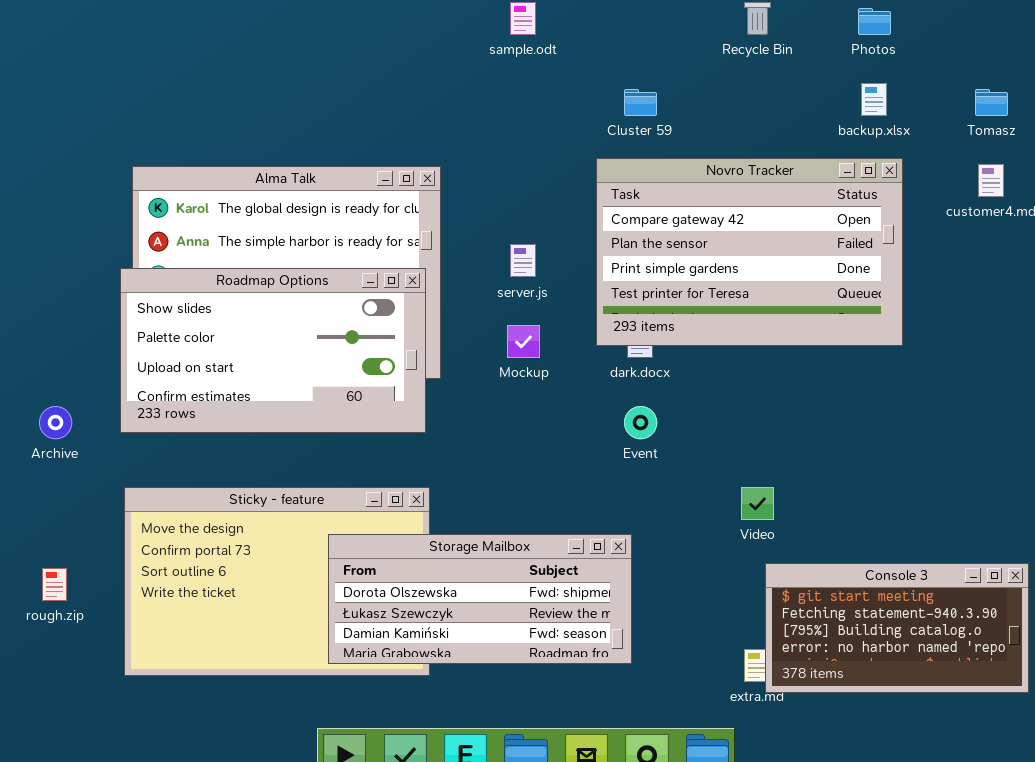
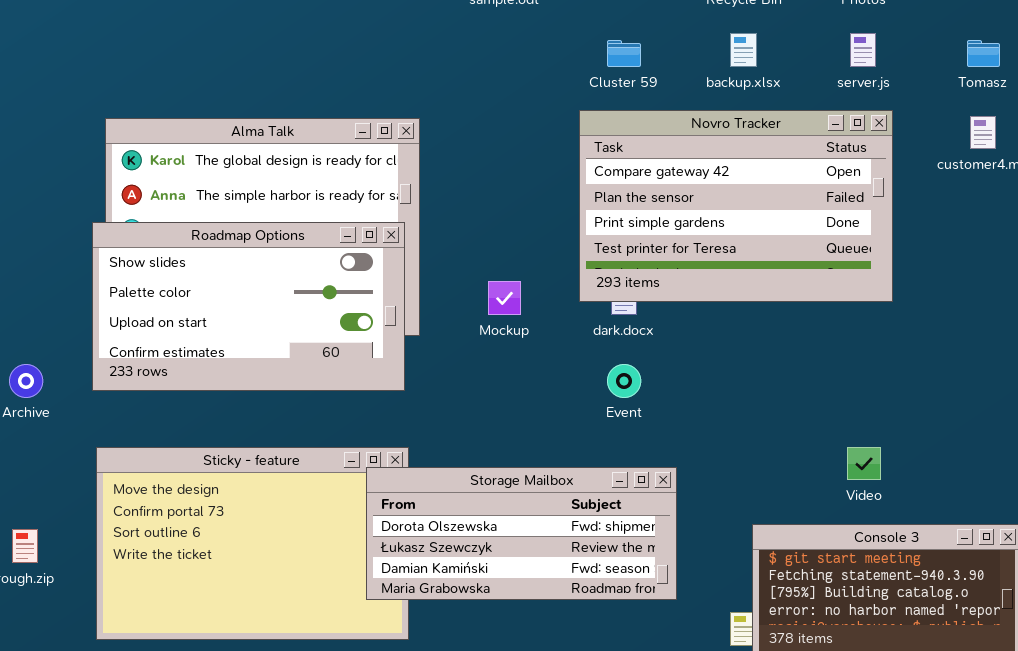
backup.xlsx: [861,83,887,116] -> [730,33,757,67], moved
server.js: [510,244,536,277] -> [850,33,876,67], moved
Video: [741,487,774,520] -> [847,447,881,480], moved
Storage Mailbox: [328,534,632,664] -> [366,467,677,600], moved

